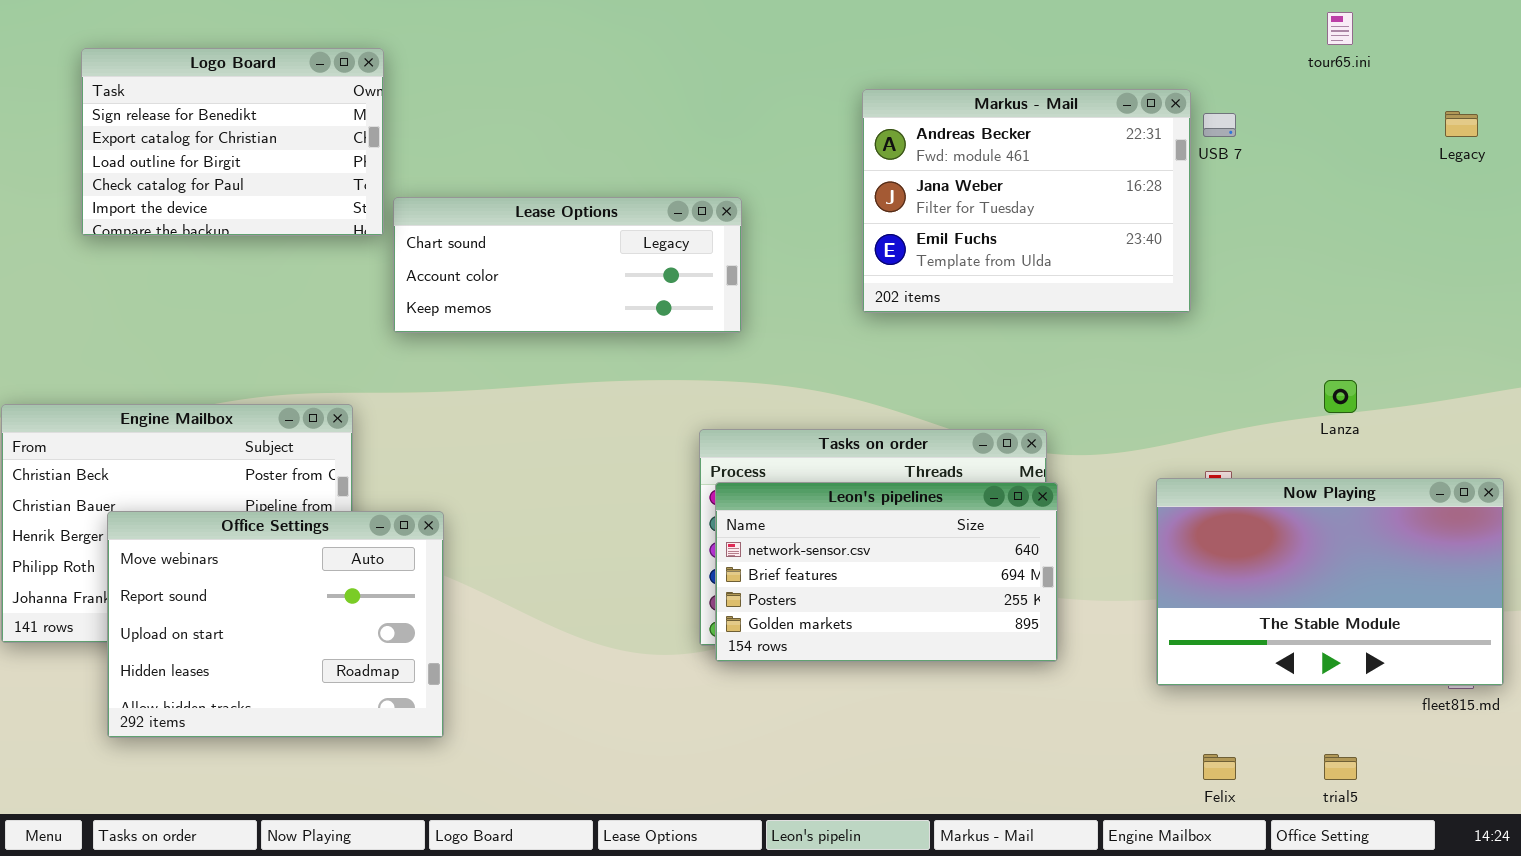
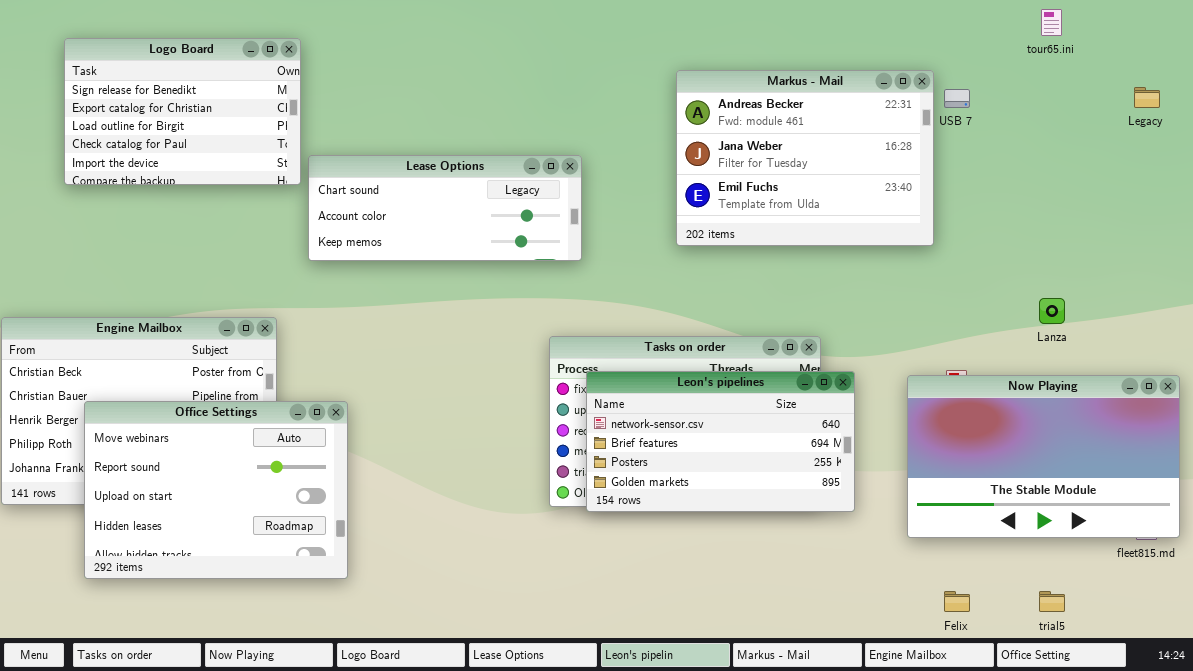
Leon's pipelines: [715,482,1058,662] -> [586,371,855,512], moved

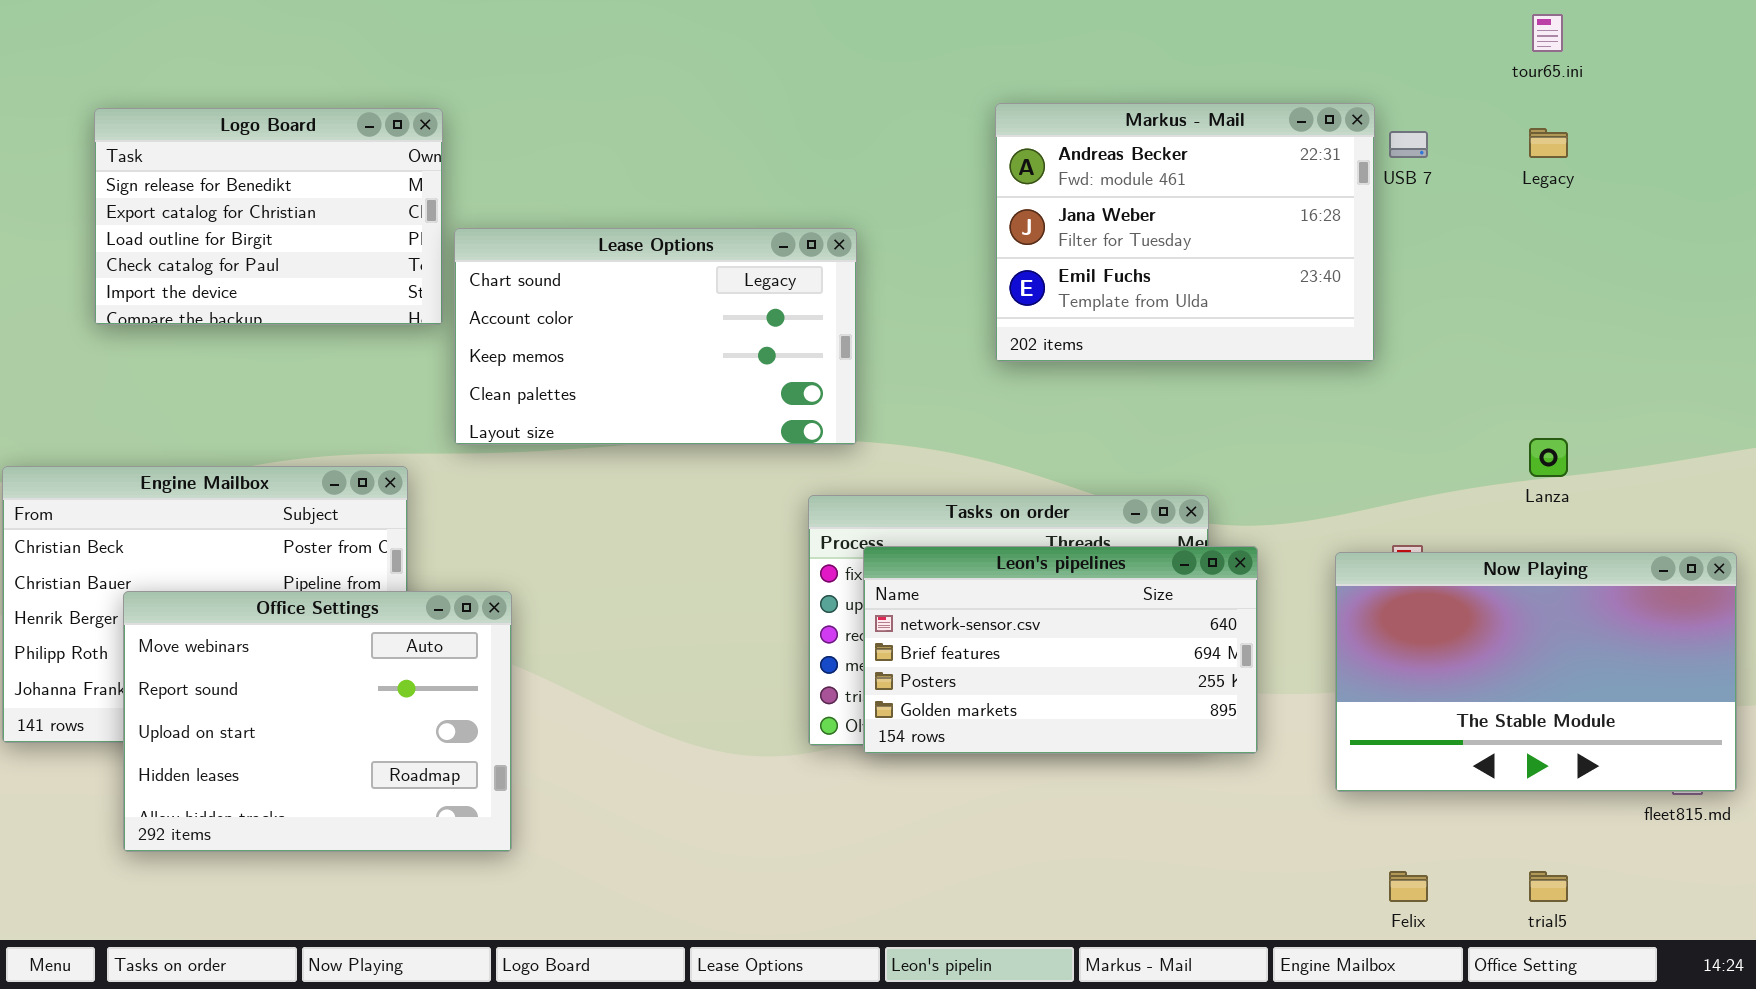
Logo Board: [64,38,301,185] -> [94,108,443,325], moved
Legacy: [1134,87,1160,108] -> [1529,128,1568,158], moved
Lease Options: [308,155,582,261] -> [454,228,857,445], resized

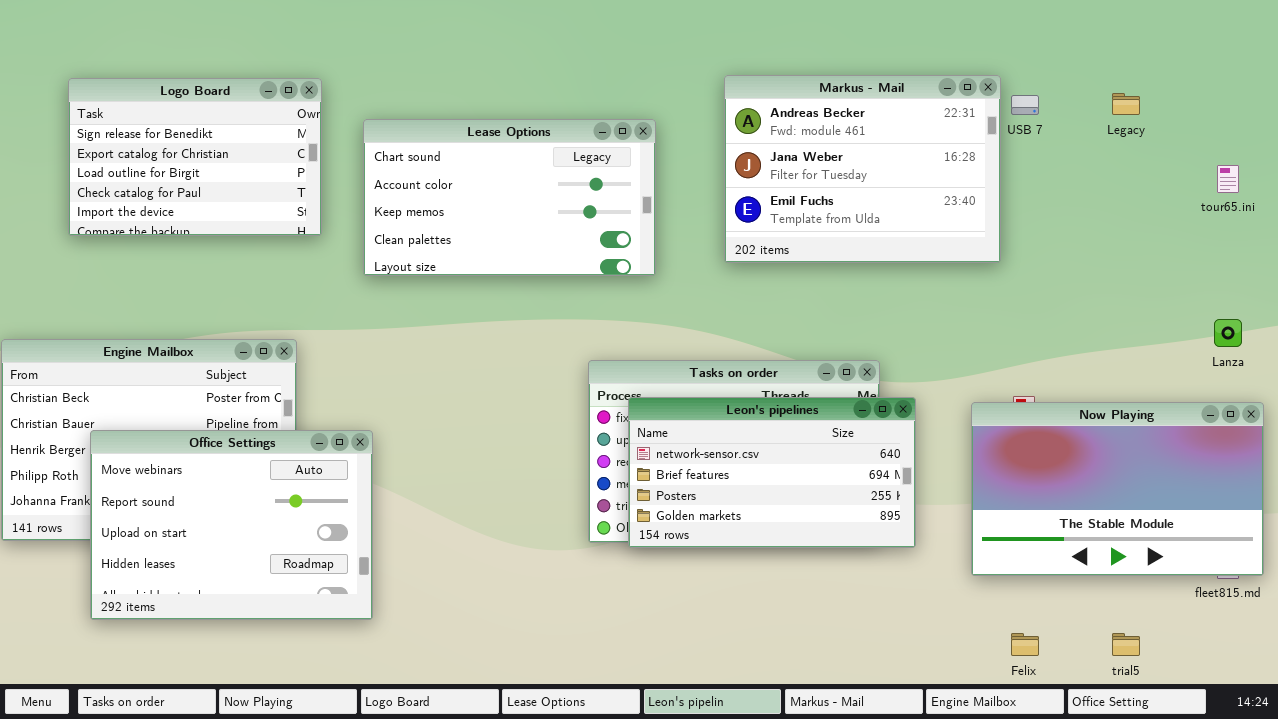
tour65.ini: [1532,14,1563,52] -> [1217,165,1239,193], moved
Lease Options: [454,228,857,445] -> [363,119,656,276], moved
Lanza: [1529,438,1568,477] -> [1214,319,1242,347], moved

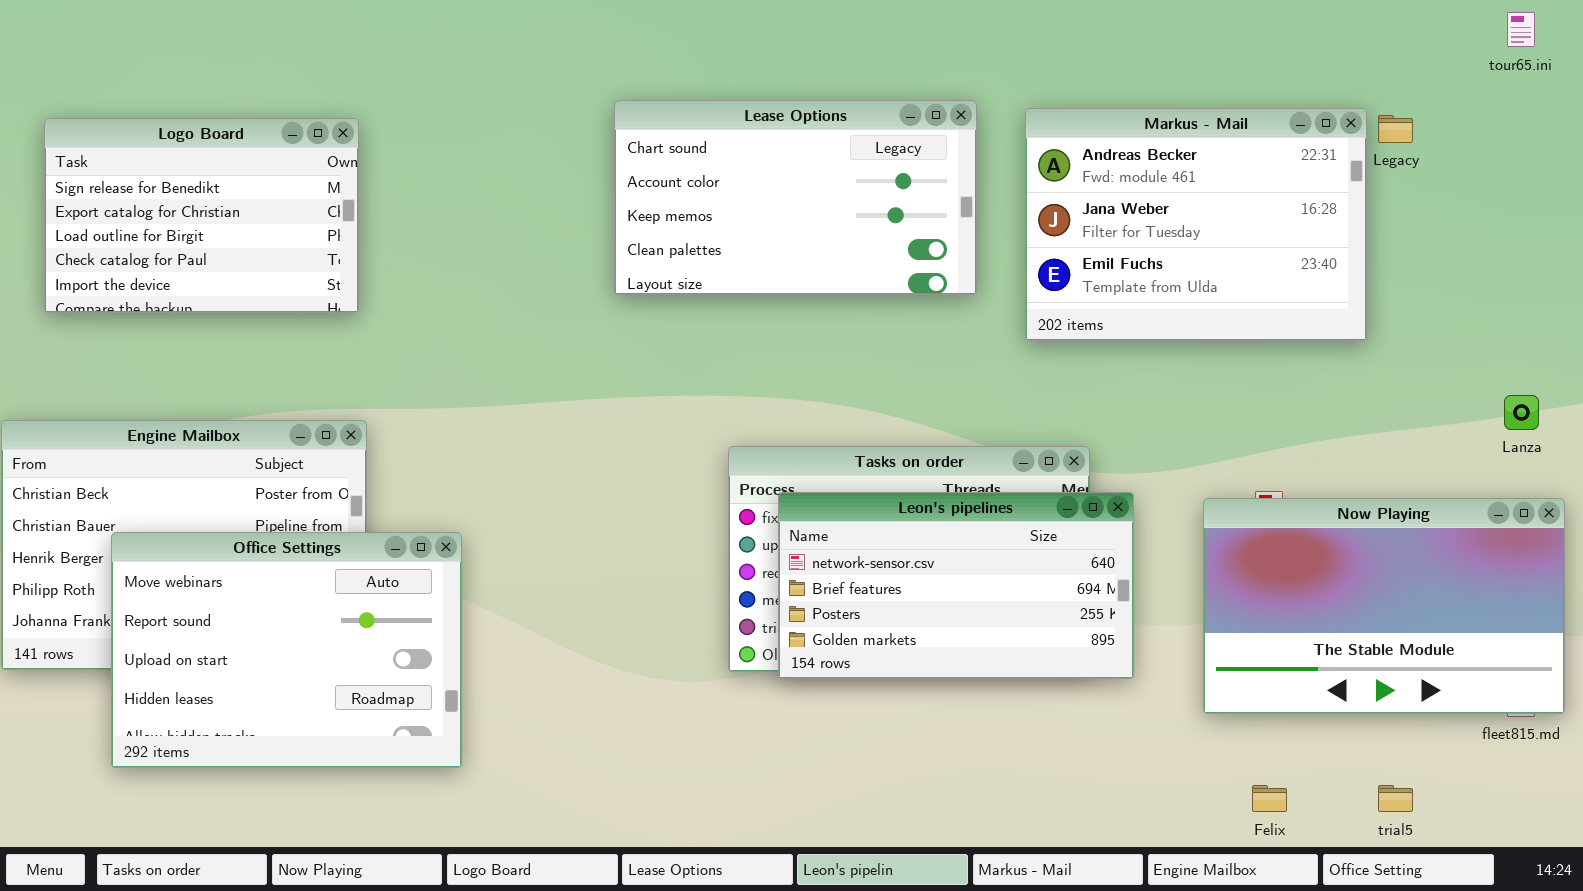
Markus - Mail: [724,75,1001,263] -> [1025,108,1367,341], moved
Logo Board: [68,78,322,236] -> [44,118,359,313], moved
Lease Options: [363,119,656,276] -> [614,100,977,295], moved
tour65.ini: [1217,165,1239,193] -> [1507,12,1535,47], moved

